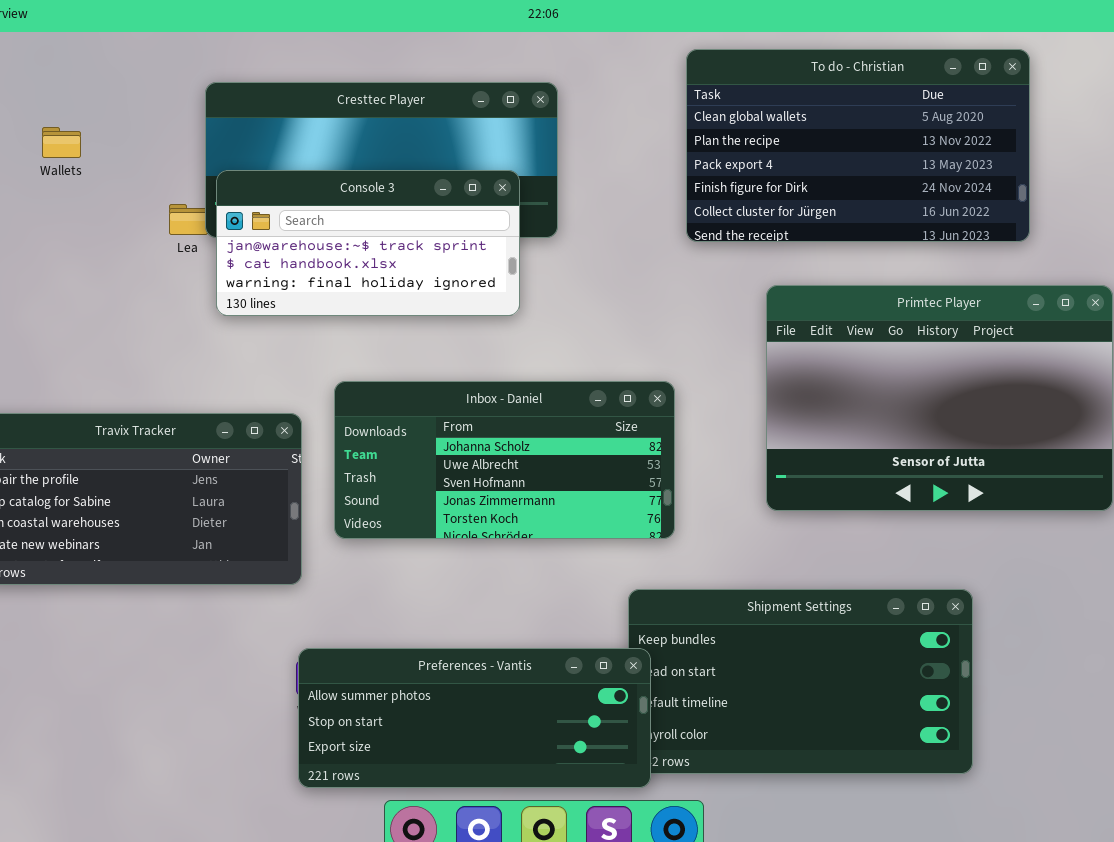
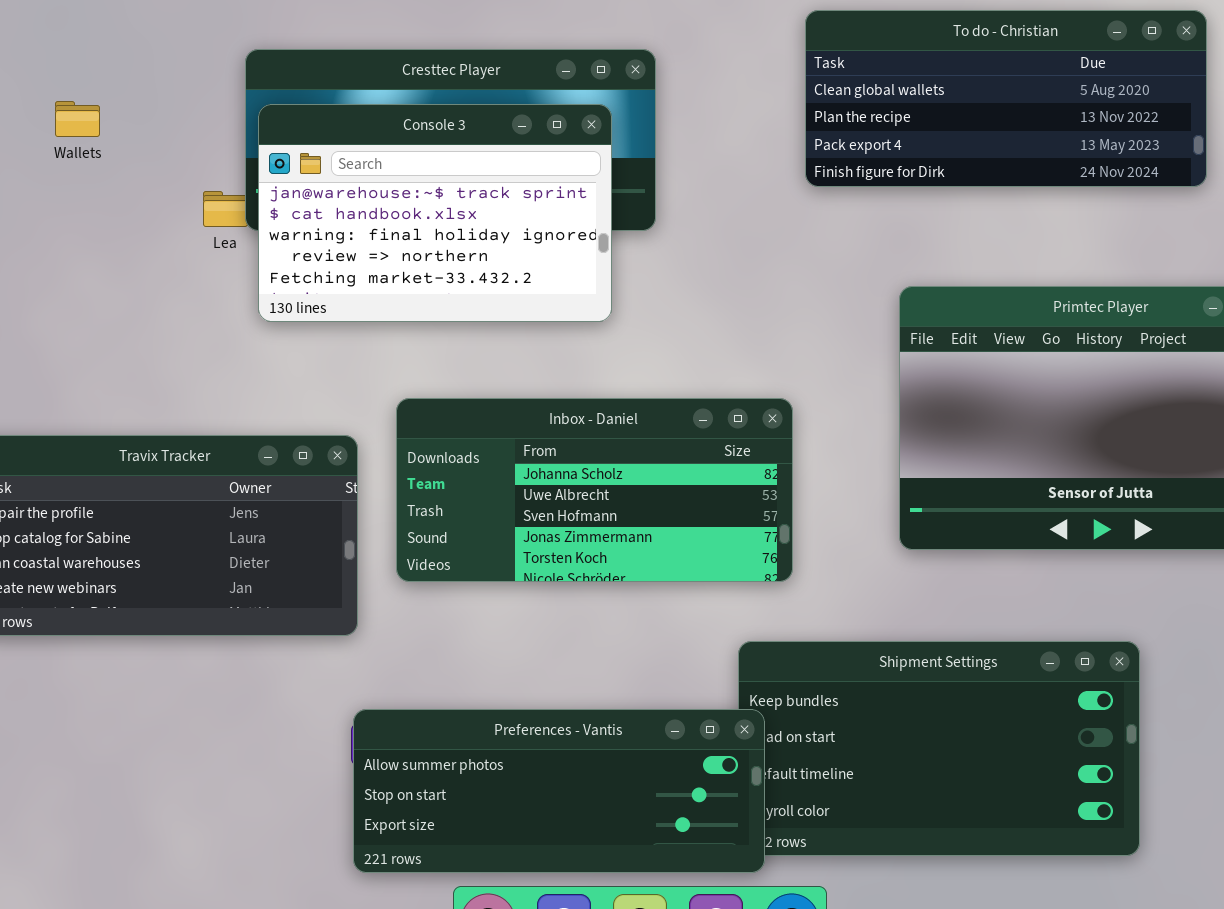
To do - Christian: [686,49,1030,242] -> [805,10,1207,187], resized
Console 3: [216,170,520,316] -> [258,104,612,322], resized

